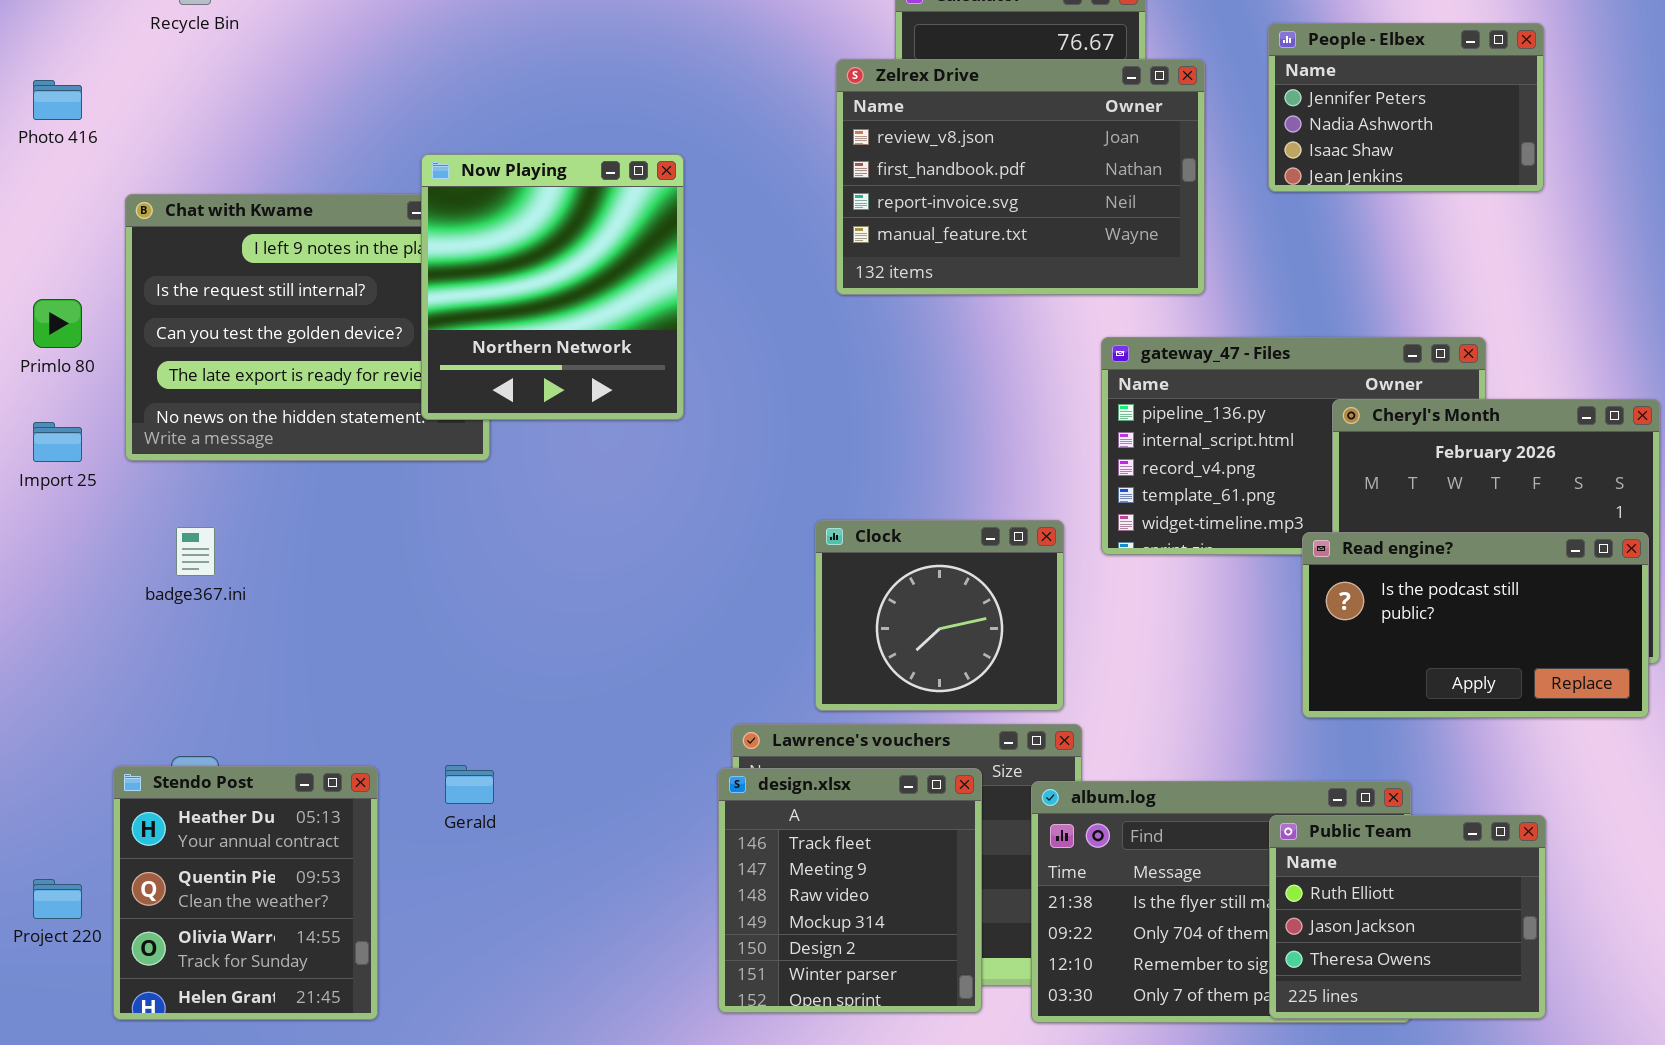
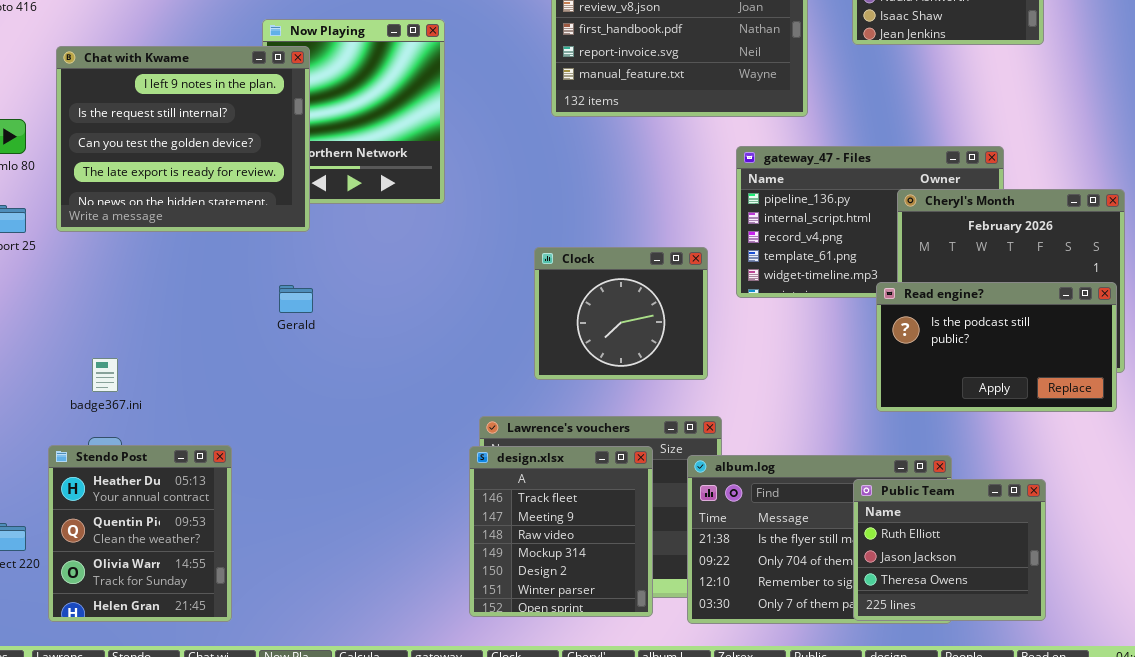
Chat with Kwame: [125,194,490,461] -> [56,46,310,232], raised
Clock: [815,520,1064,711] -> [534,247,708,380], moved
badge367.ini: [176,527,215,576] -> [92,358,118,392], moved
Gerald: [445,765,494,804] -> [279,285,313,313], moved

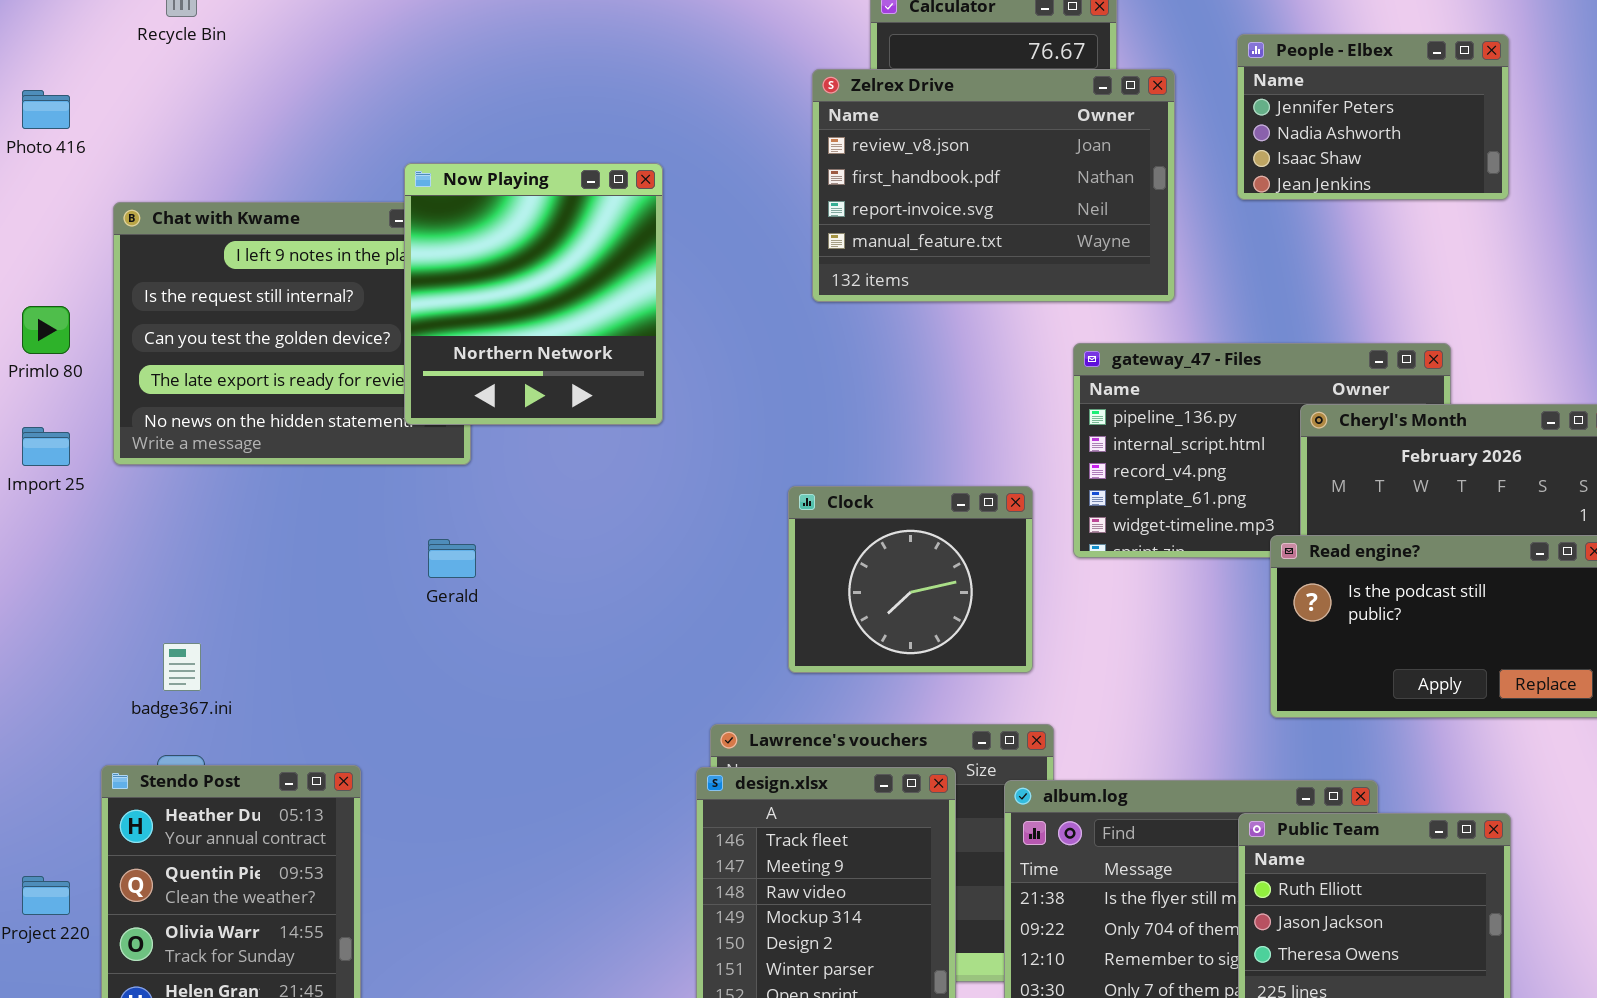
Now Playing: [262,19,445,204] -> [404,163,663,425], raised

